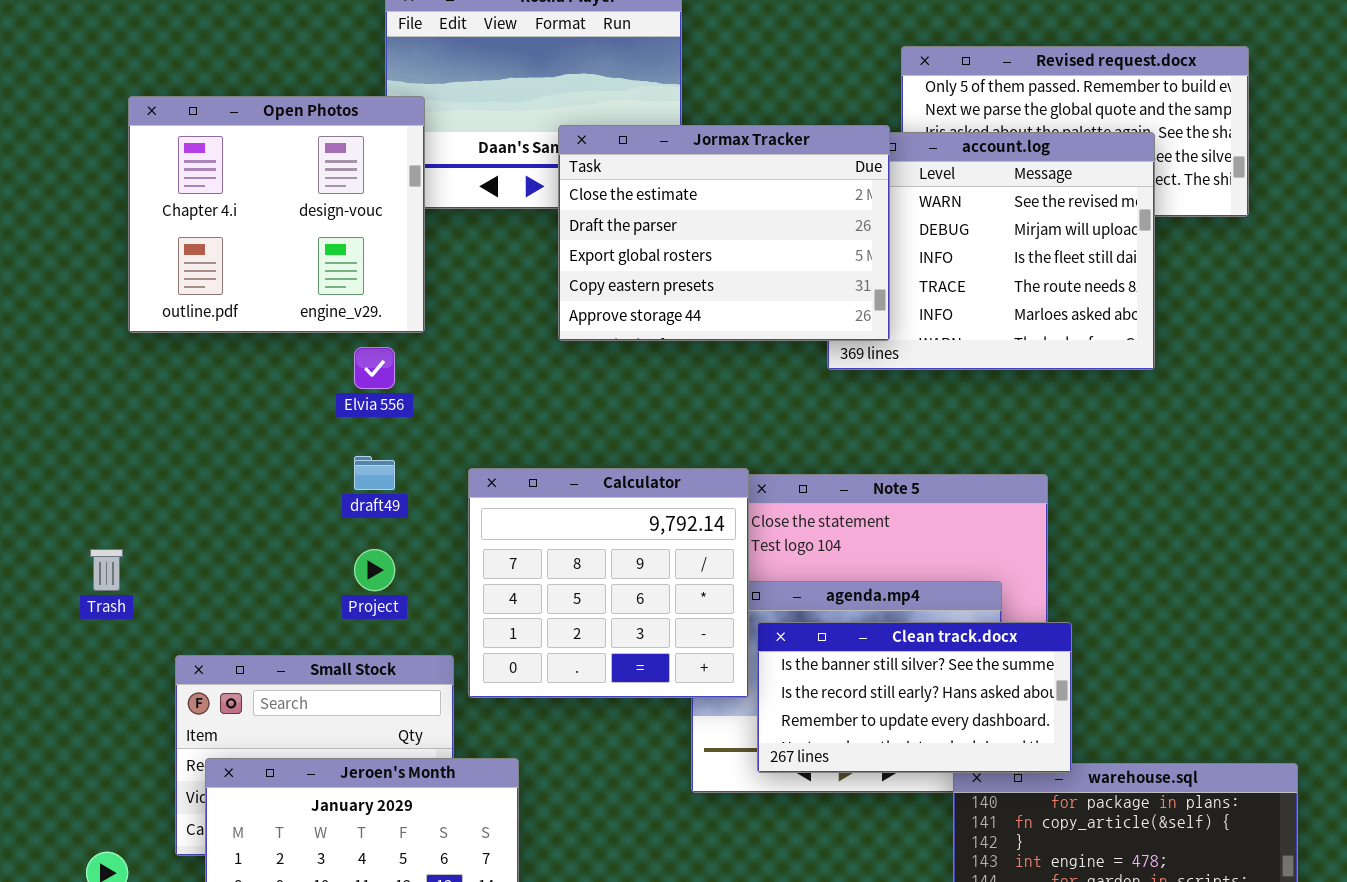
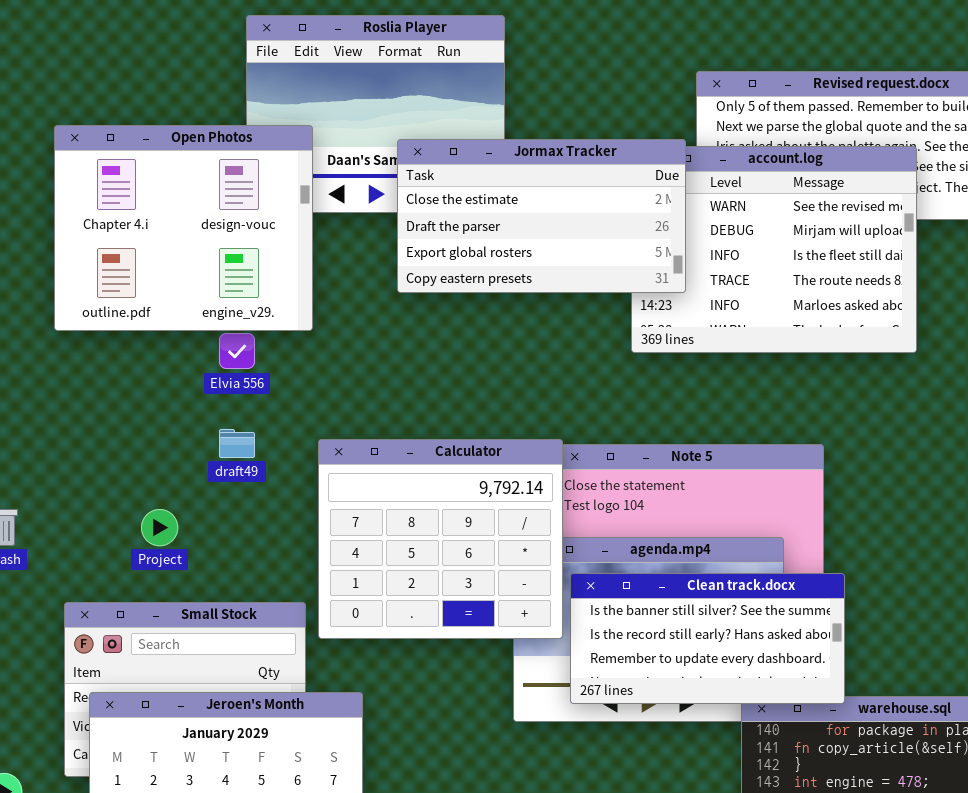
Open Photos: [128,96,425,333] -> [54,125,313,331], moved
Jormax Tracker: [558,125,890,341] -> [397,139,686,293], resized
Project: [354,549,395,591] -> [141,509,178,546], moved

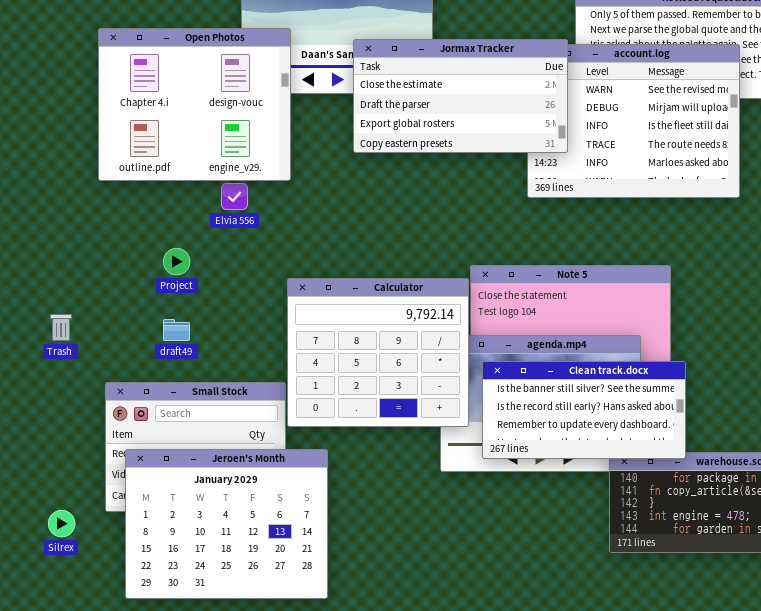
draft49: [219,429,255,458] -> [163,319,190,341], moved
Calculator: [318,439,563,639] -> [287,278,469,427], moved
Project: [141,509,178,546] -> [163,248,190,275], moved

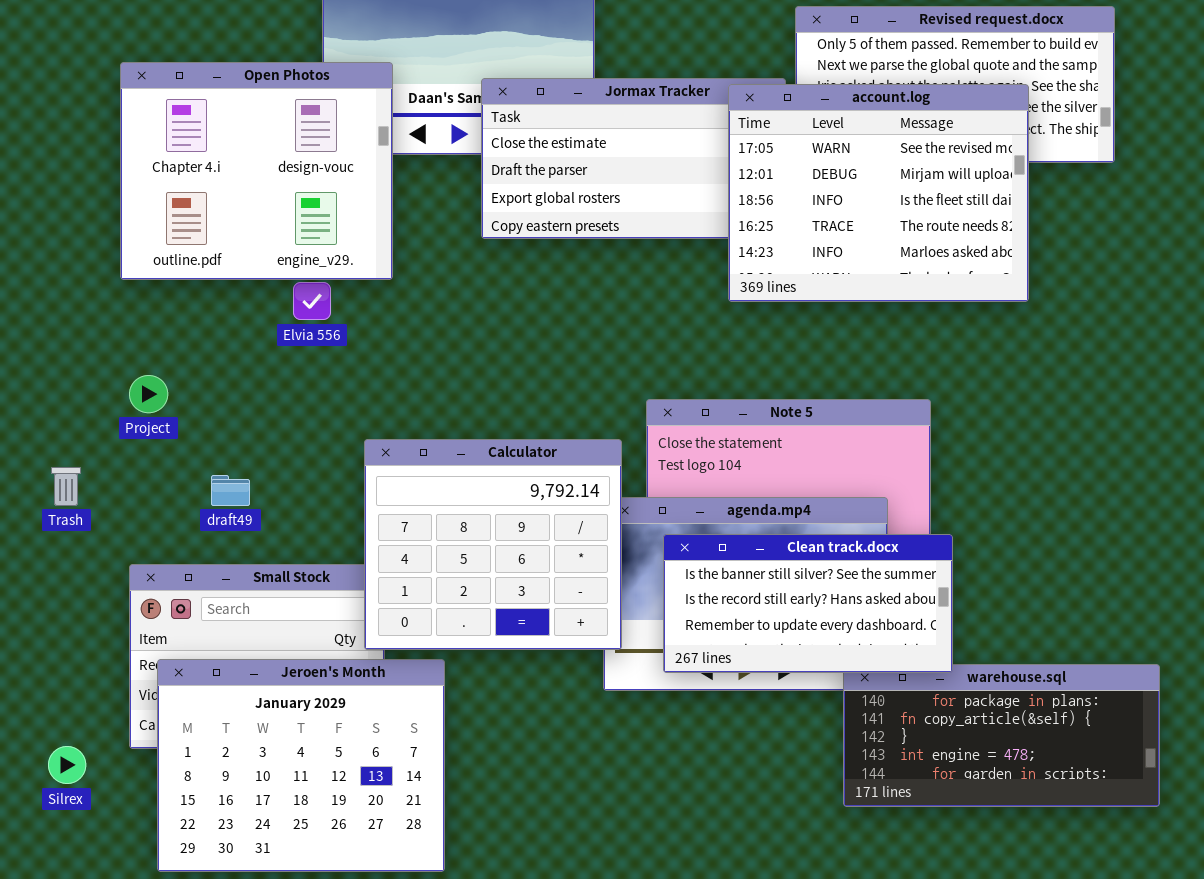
account.log: [527,44,740,198] -> [728,84,1029,302], raised
Project: [163,248,190,275] -> [129,375,168,413], moved
Calculator: [287,278,469,427] -> [364,439,622,650], moved

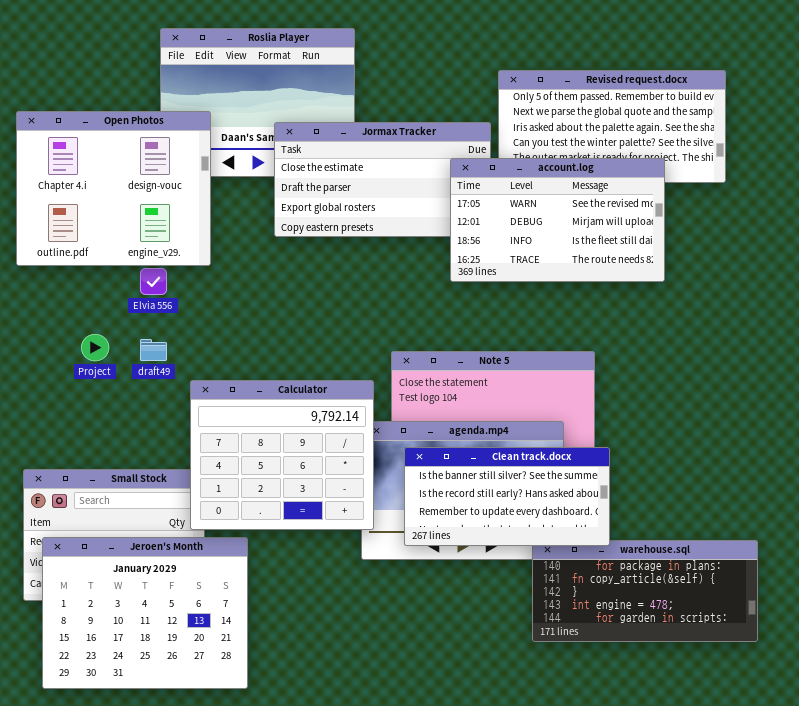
account.log: [728,84,1029,302] -> [450,158,665,282], resized
Project: [129,375,168,413] -> [81,334,109,361], moved
draft49: [211,475,250,506] -> [140,339,167,361], moved

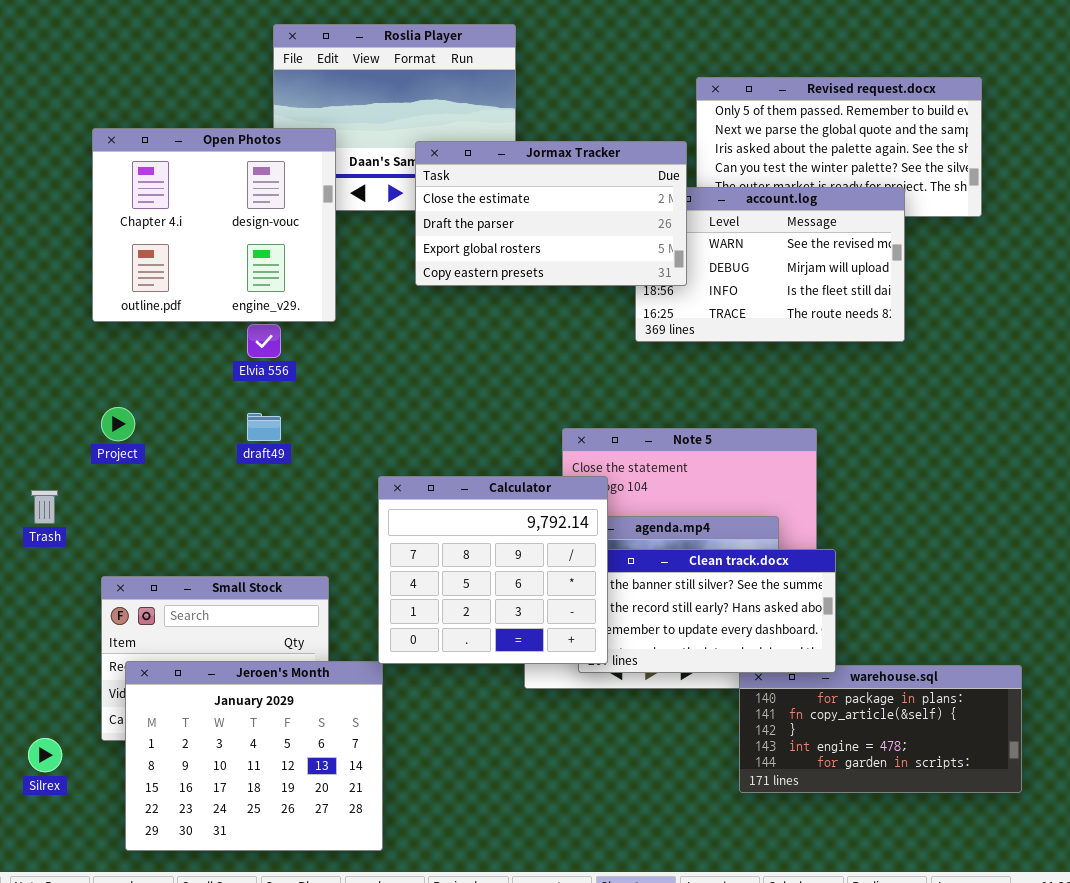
Jormax Tracker: [274,122,491,237] -> [415,141,687,286], raised
Project: [81,334,109,361] -> [101,407,135,441], moved
Calculator: [190,380,374,530] -> [378,476,608,664], moved

